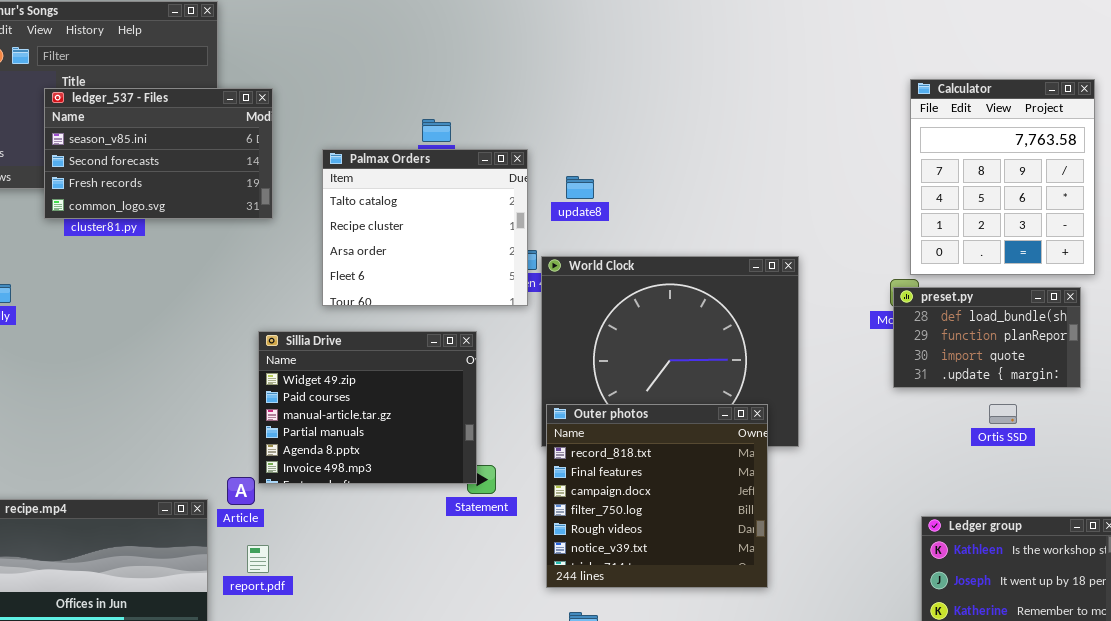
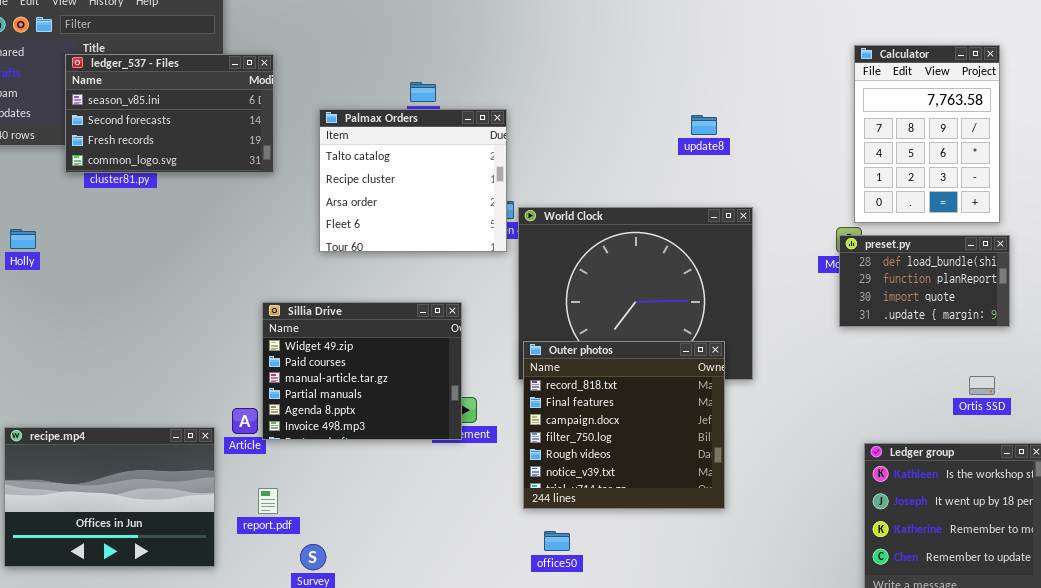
Calculator: [910,79,1095,275] -> [854,45,1000,223], resized
update8: [566,176,594,199] -> [691,115,717,135], moved
Sillia Drive: [258,331,477,484] -> [262,302,462,440], moved
Ortis SSD: [989,404,1017,424] -> [969,376,995,395], moved
report.pdf: [247,545,269,573] -> [258,488,278,514], moved

